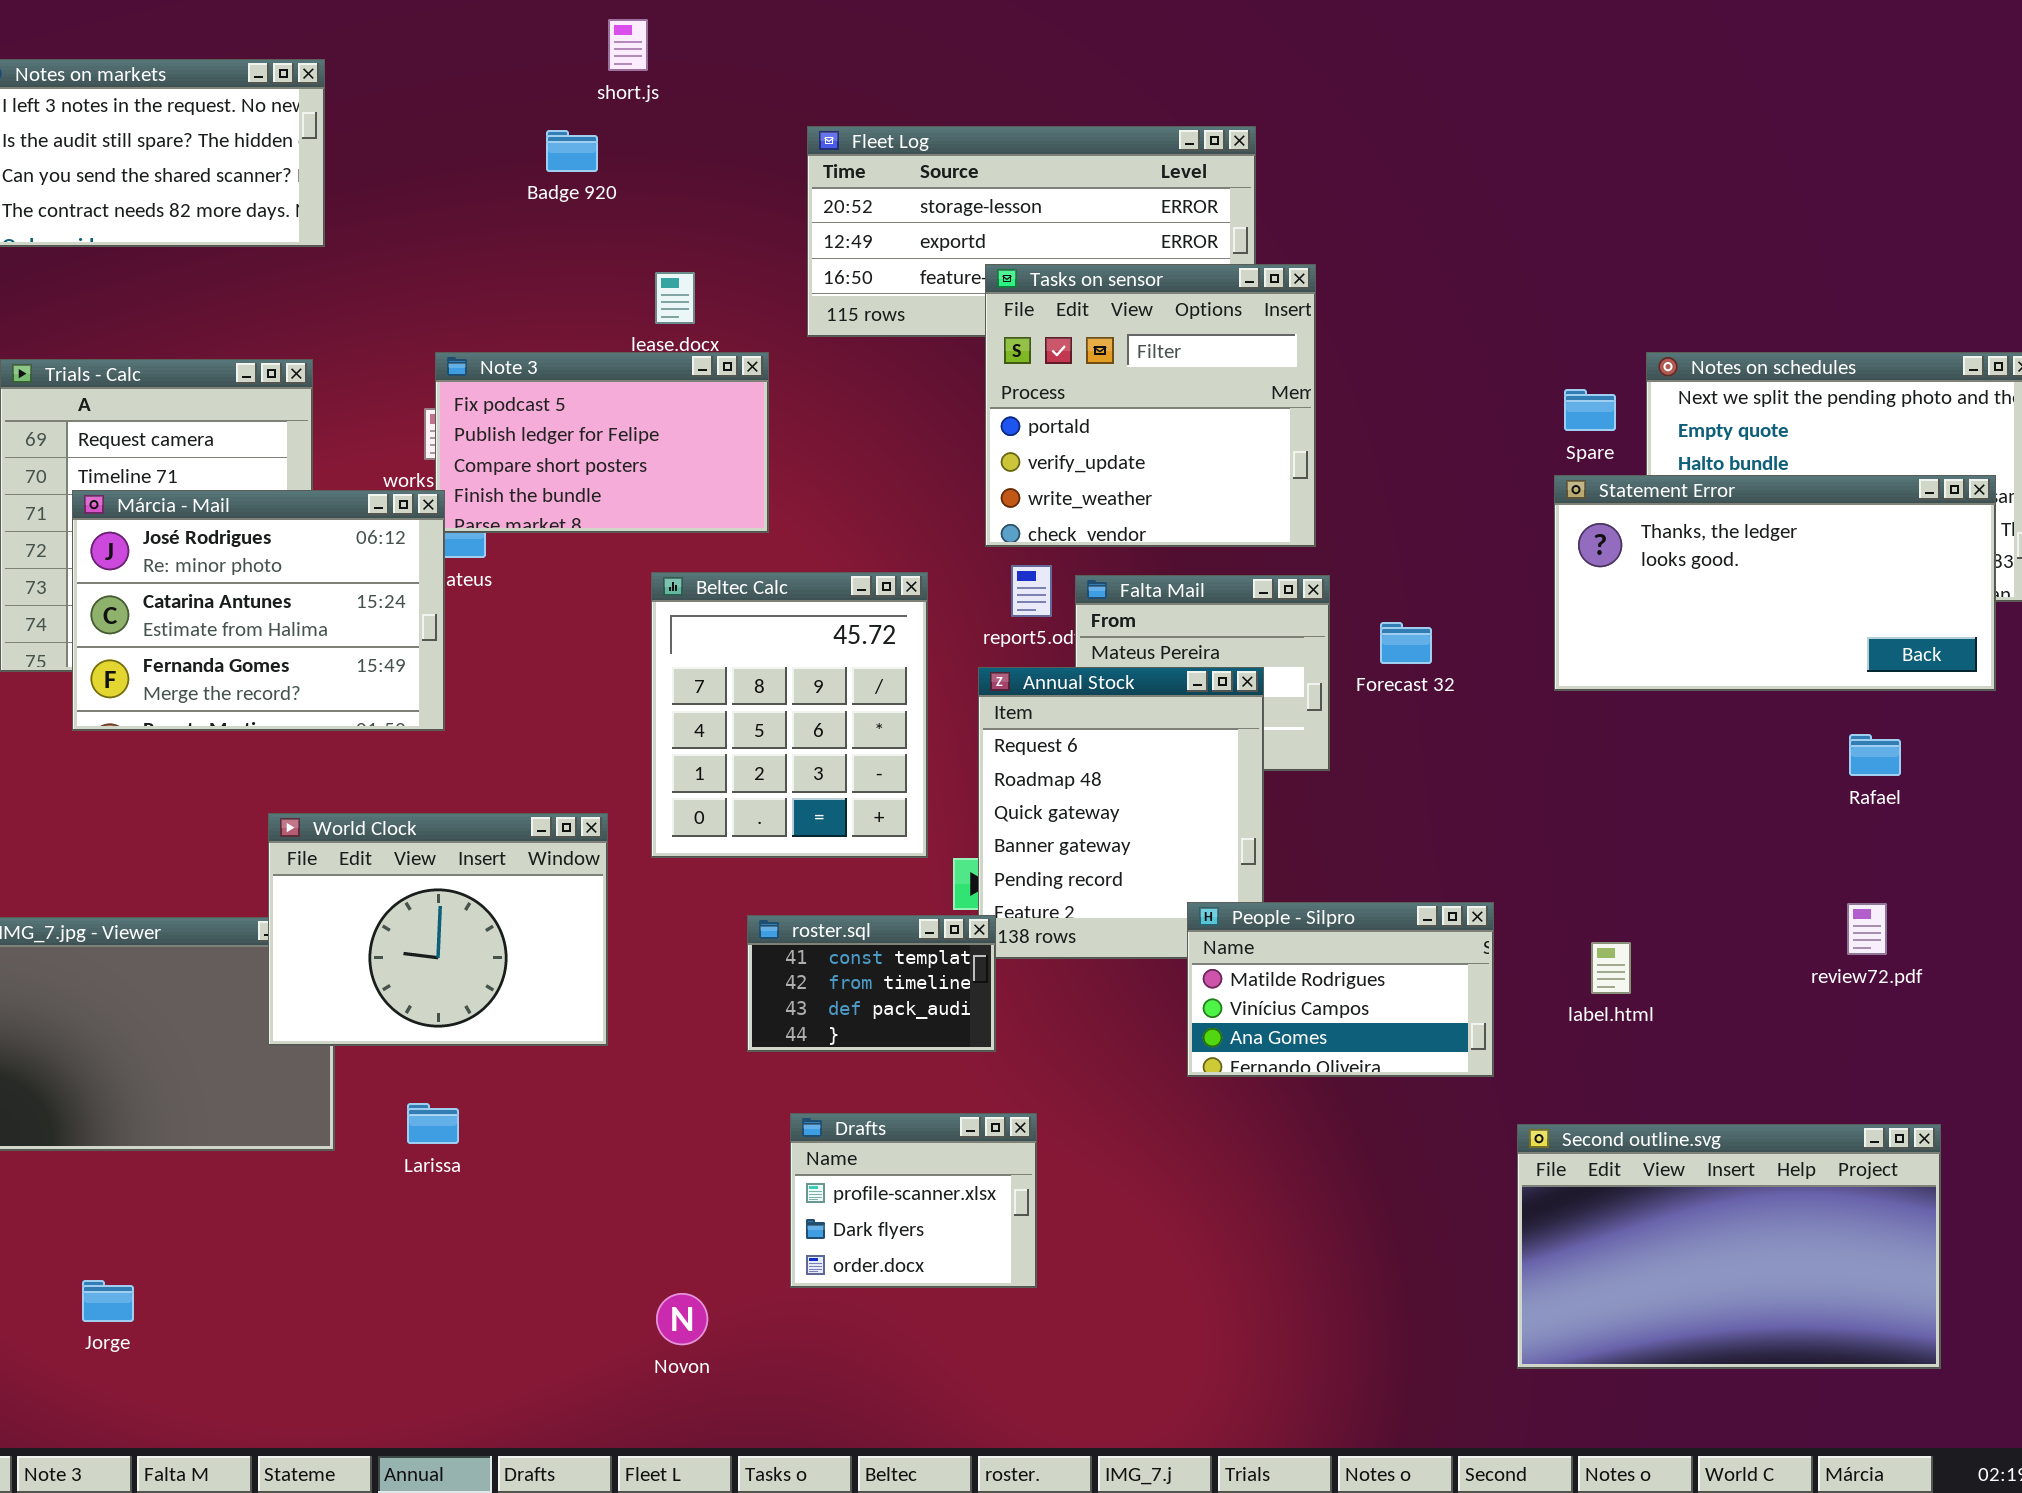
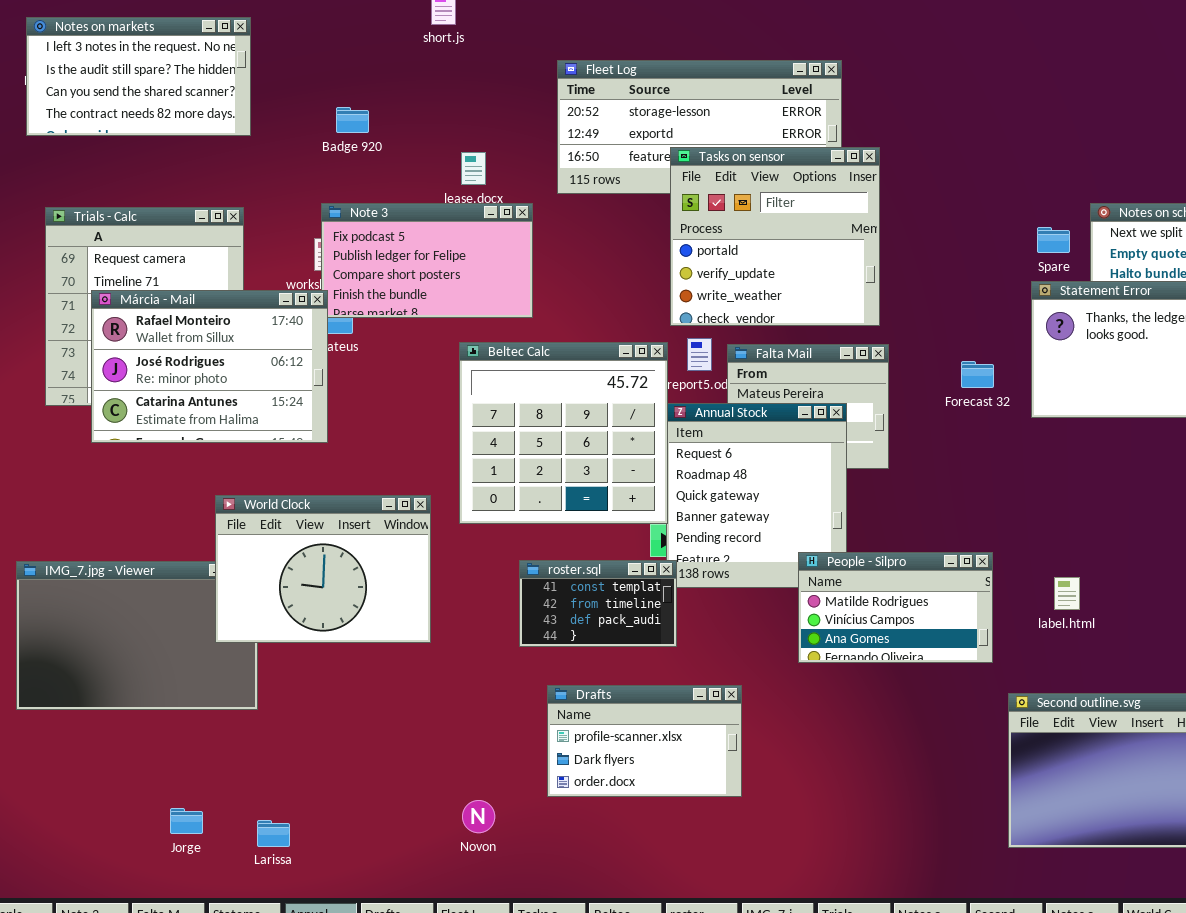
Badge 920: [546,130,598,172] -> [336,107,369,133], moved
Márcia - Mail: [72,490,445,731] -> [91,290,328,443], scrolled up 1 row
Beltec Calc: [651,572,928,858] -> [459,342,668,524], resized
Forecast 32: [1380,622,1432,664] -> [961,361,994,388], moved
Larissa: [407,1103,459,1144] -> [257,820,290,847], moved
Drafts: [790,1113,1037,1288] -> [547,685,742,797], resized
Jorge: [82,1280,134,1322] -> [170,808,203,834], moved

